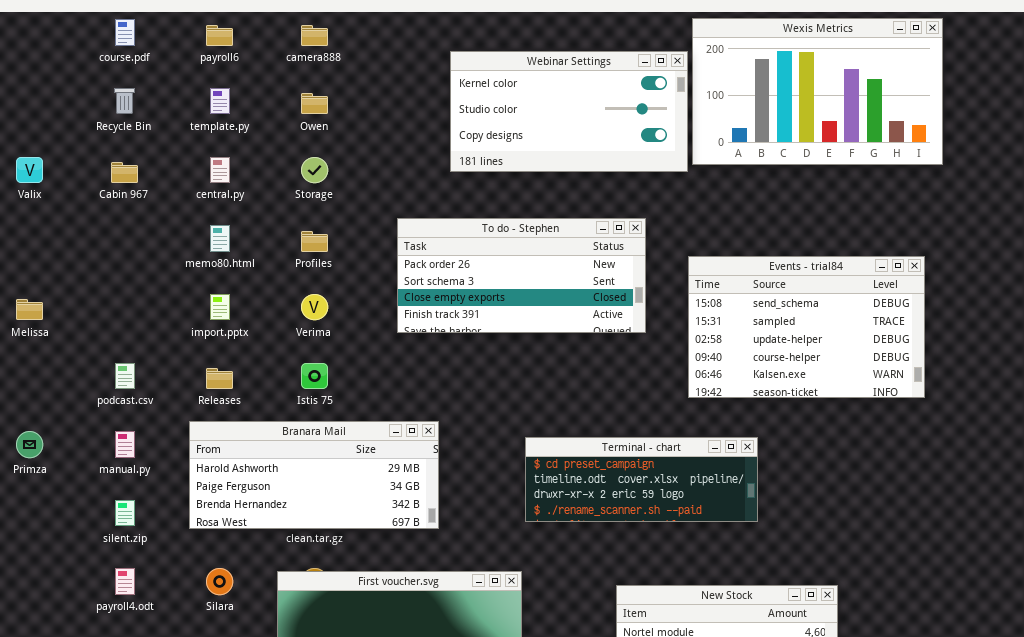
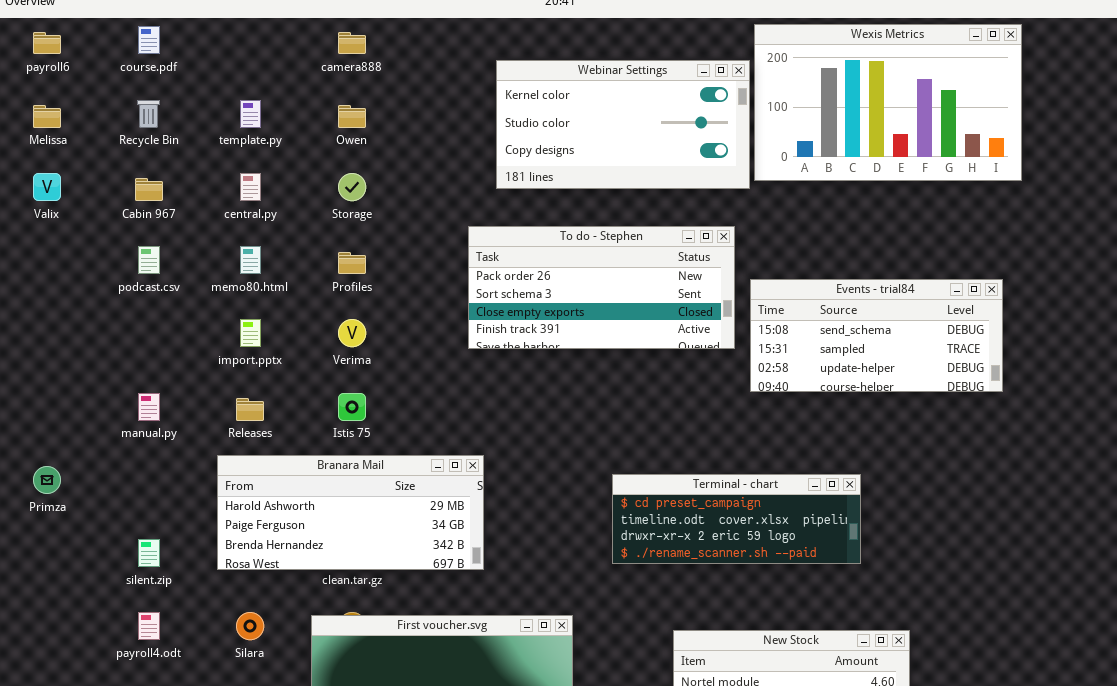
payroll6: [206,25,233,46] -> [33,32,61,54], moved
To do - Stephen: [397,218,646,333] -> [468,226,735,349], moved
Events - trial84: [688,256,925,398] -> [750,279,1003,392], resized
Melissa: [16,299,43,320] -> [33,105,61,128], moved
podcast.csv: [115,363,135,389] -> [138,246,160,274], moved
manual.py: [115,431,135,458] -> [138,393,160,421], moved
Terminal - chart: [525,437,758,522] -> [612,474,861,564], moved

